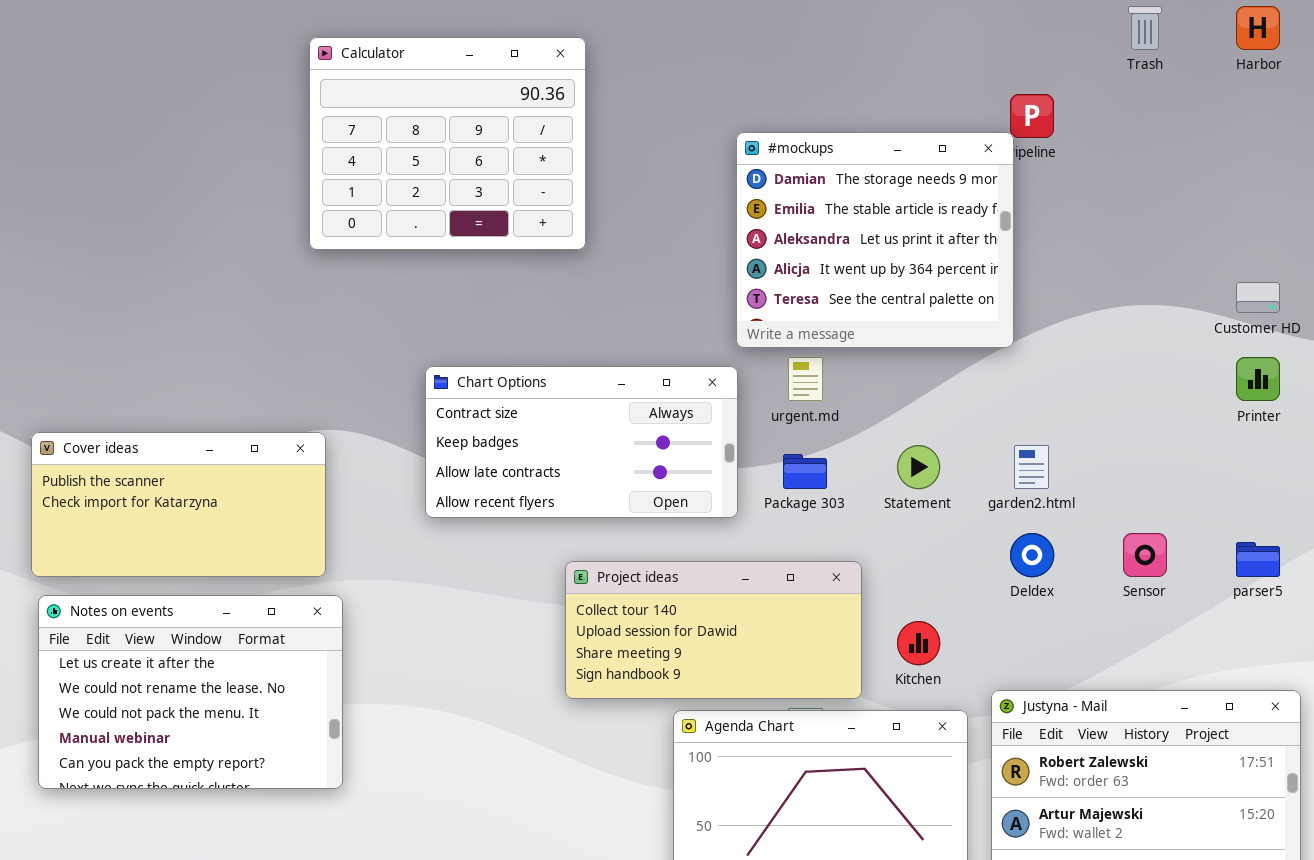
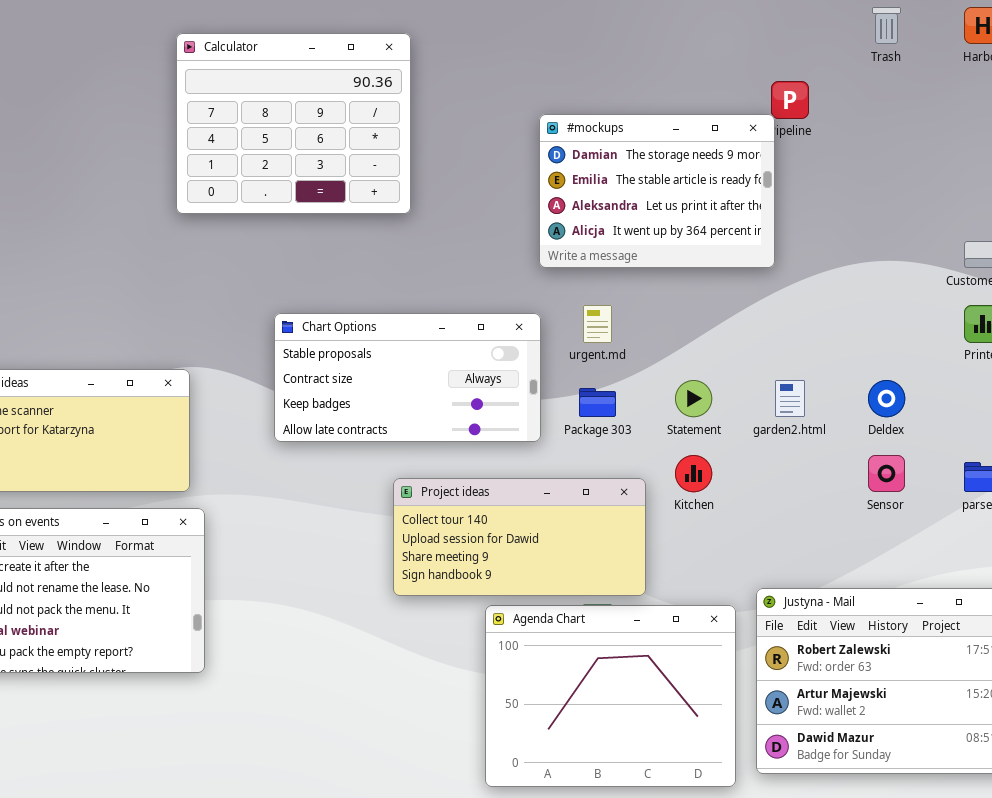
#mockups: [736,132,1014,348] -> [539,114,775,268], resized
Chart Options: [425,366,738,518] -> [274,313,541,442], scrolled up 1 row
Deldex: [1010,533,1054,577] -> [868,380,905,417], moved
Kitchen: [897,621,940,665] -> [675,455,712,492], moved

